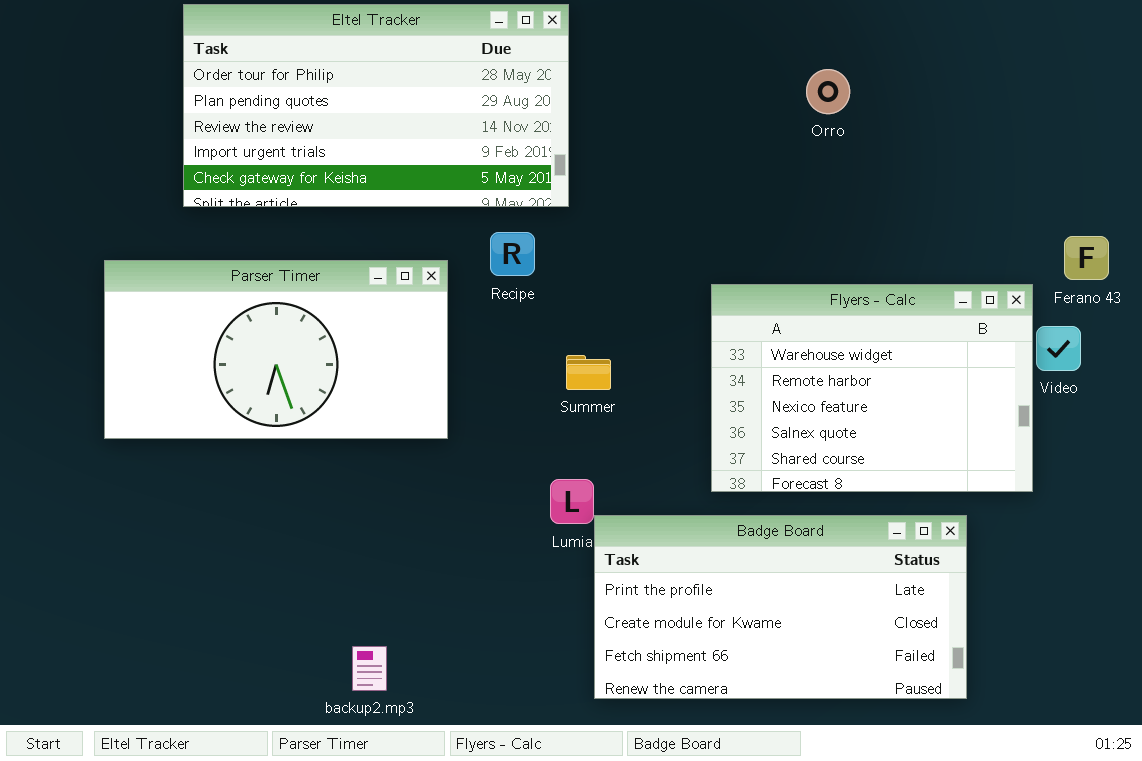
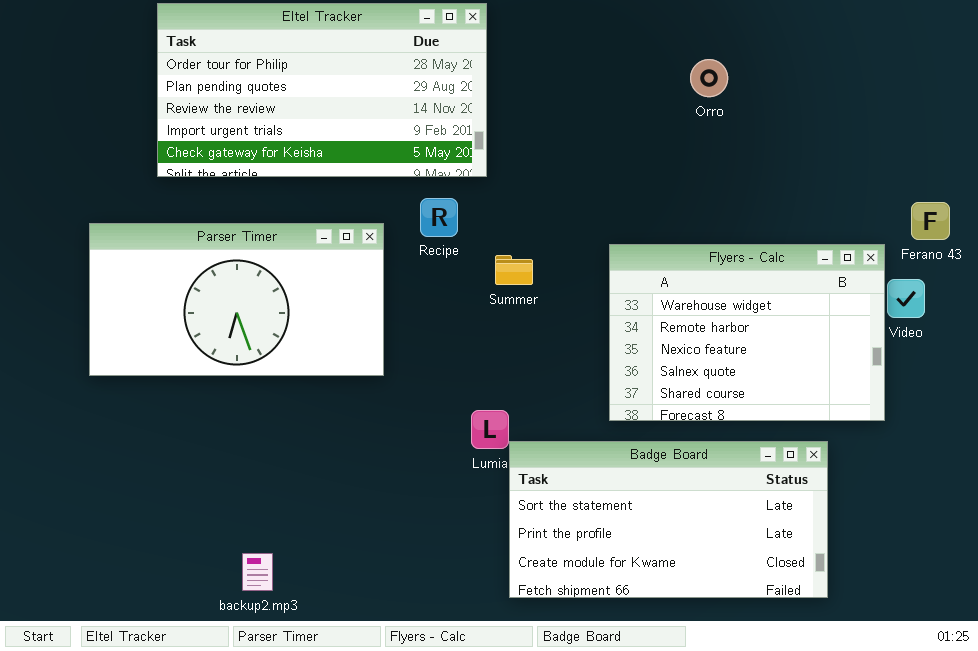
Summer: [566,355,611,390] -> [495,255,533,285], moved
Badge Board: [594,515,967,699] -> [509,441,828,598], scrolled up 1 row
backup2.mp3: [352,646,387,691] -> [242,553,273,591], moved

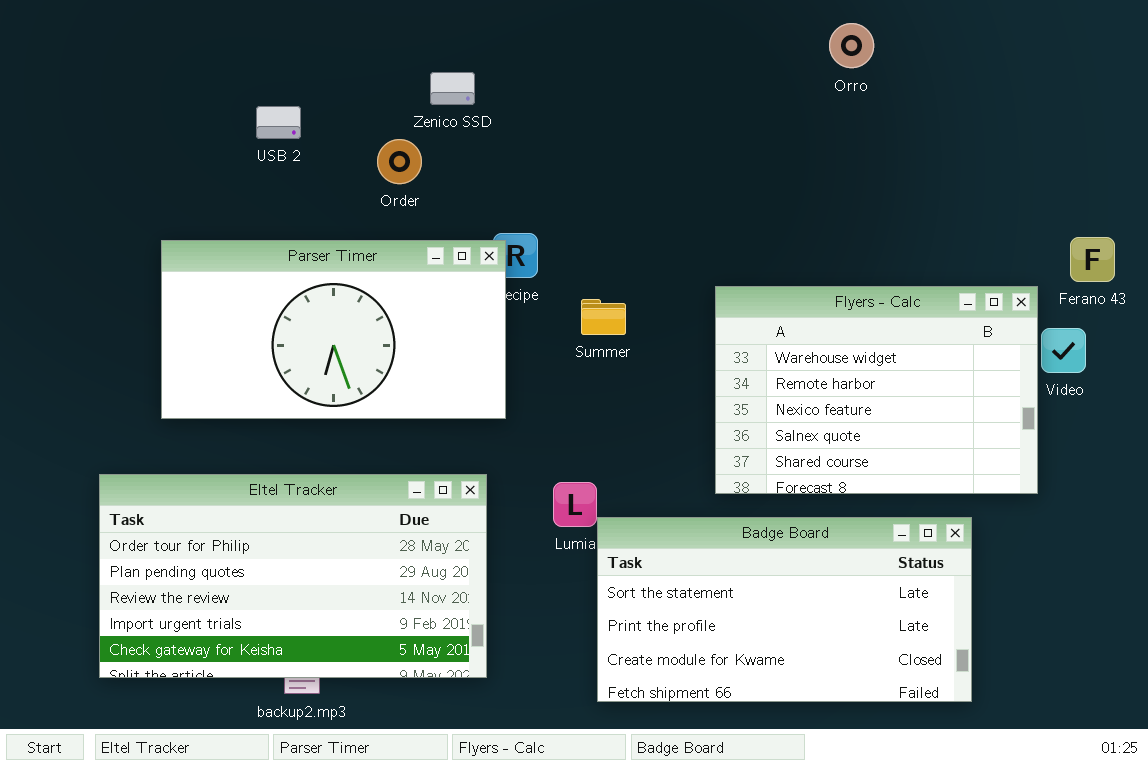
Eltel Tracker: [157,3,487,177] -> [99,474,487,678], moved
Orro: [690,59,728,97] -> [829,23,874,68], moved
Parser Timer: [89,223,384,376] -> [161,240,506,419], moved

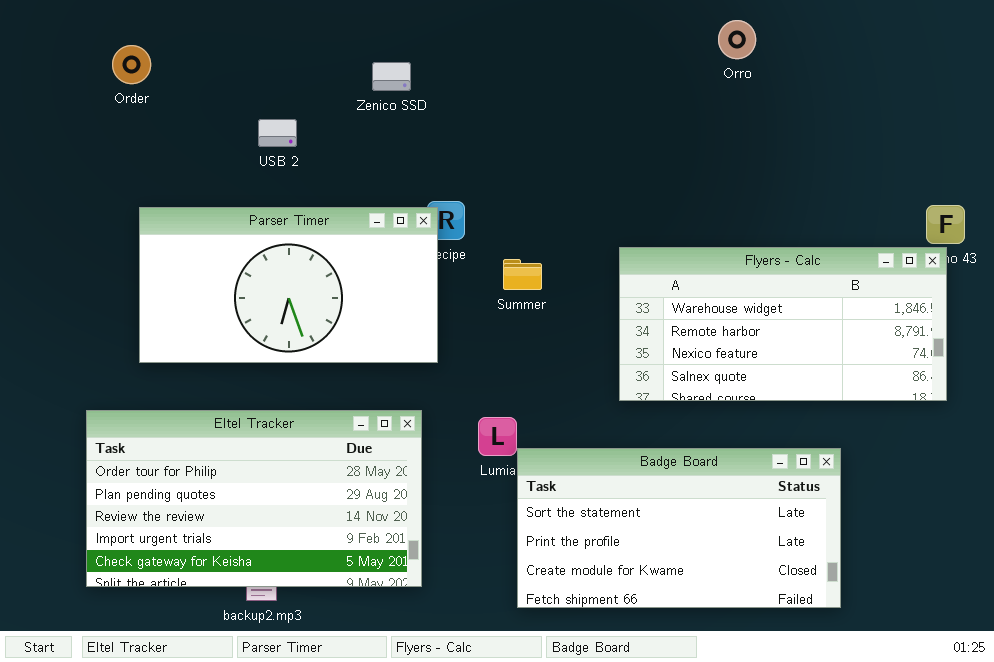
USB 2: [256,106,301,139] -> [258,119,297,147], moved
Order: [377,139,422,184] -> [112,45,151,84], moved
Flyers - Calc: [715,286,1038,494] -> [619,247,947,401], resized

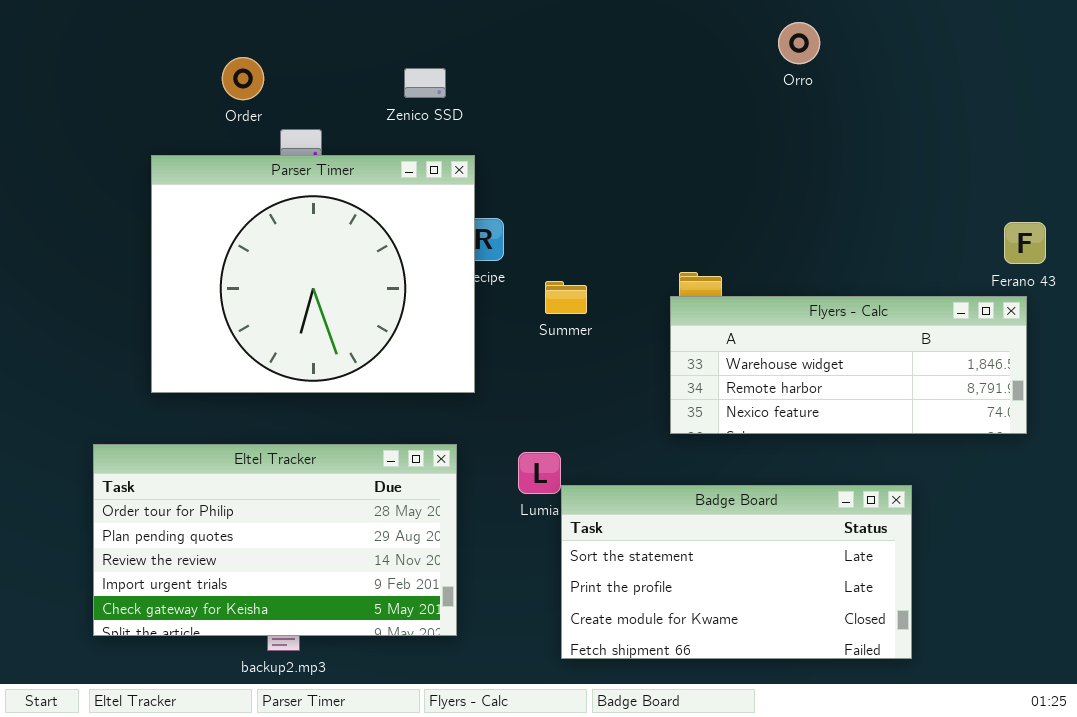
Order: [112,45,151,84] -> [222,57,264,100], moved
Parser Timer: [139,207,438,363] -> [151,155,475,393], resized
Flyers - Calc: [619,247,947,401] -> [670,296,1027,434], resized

